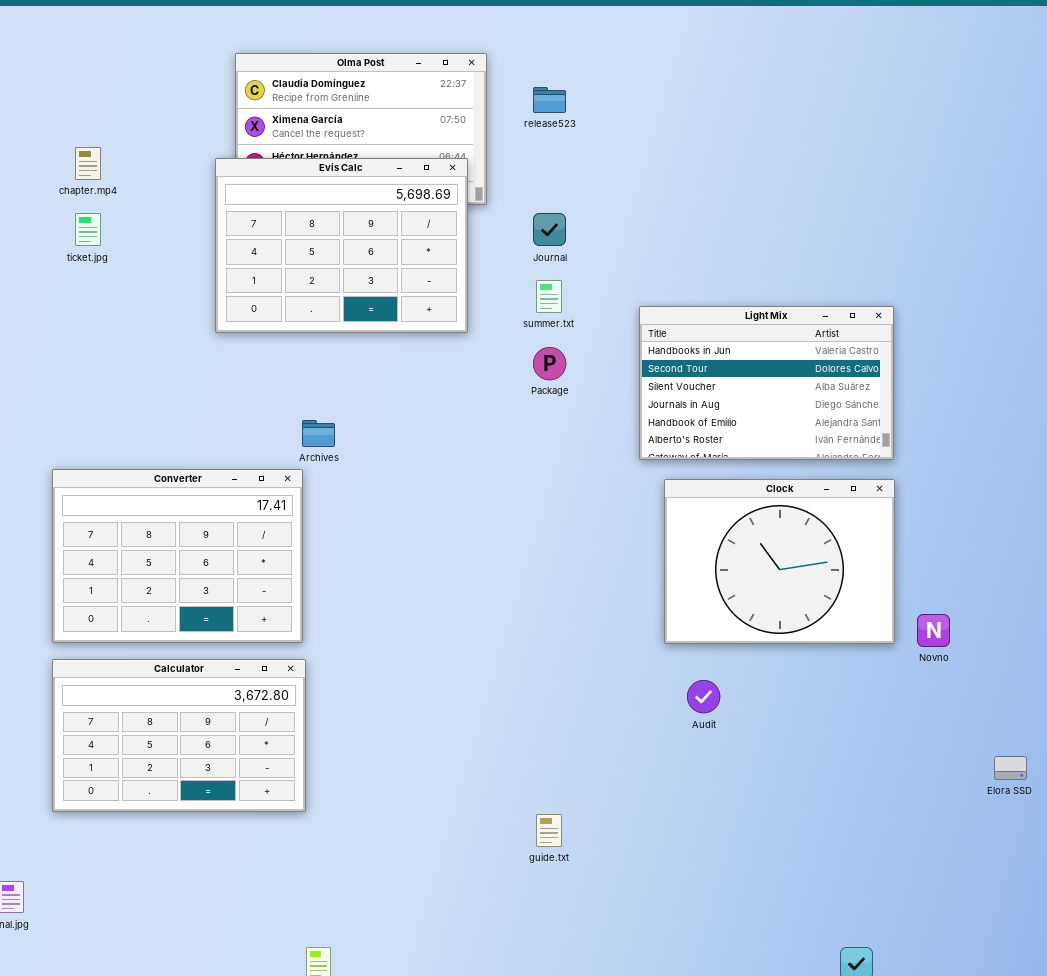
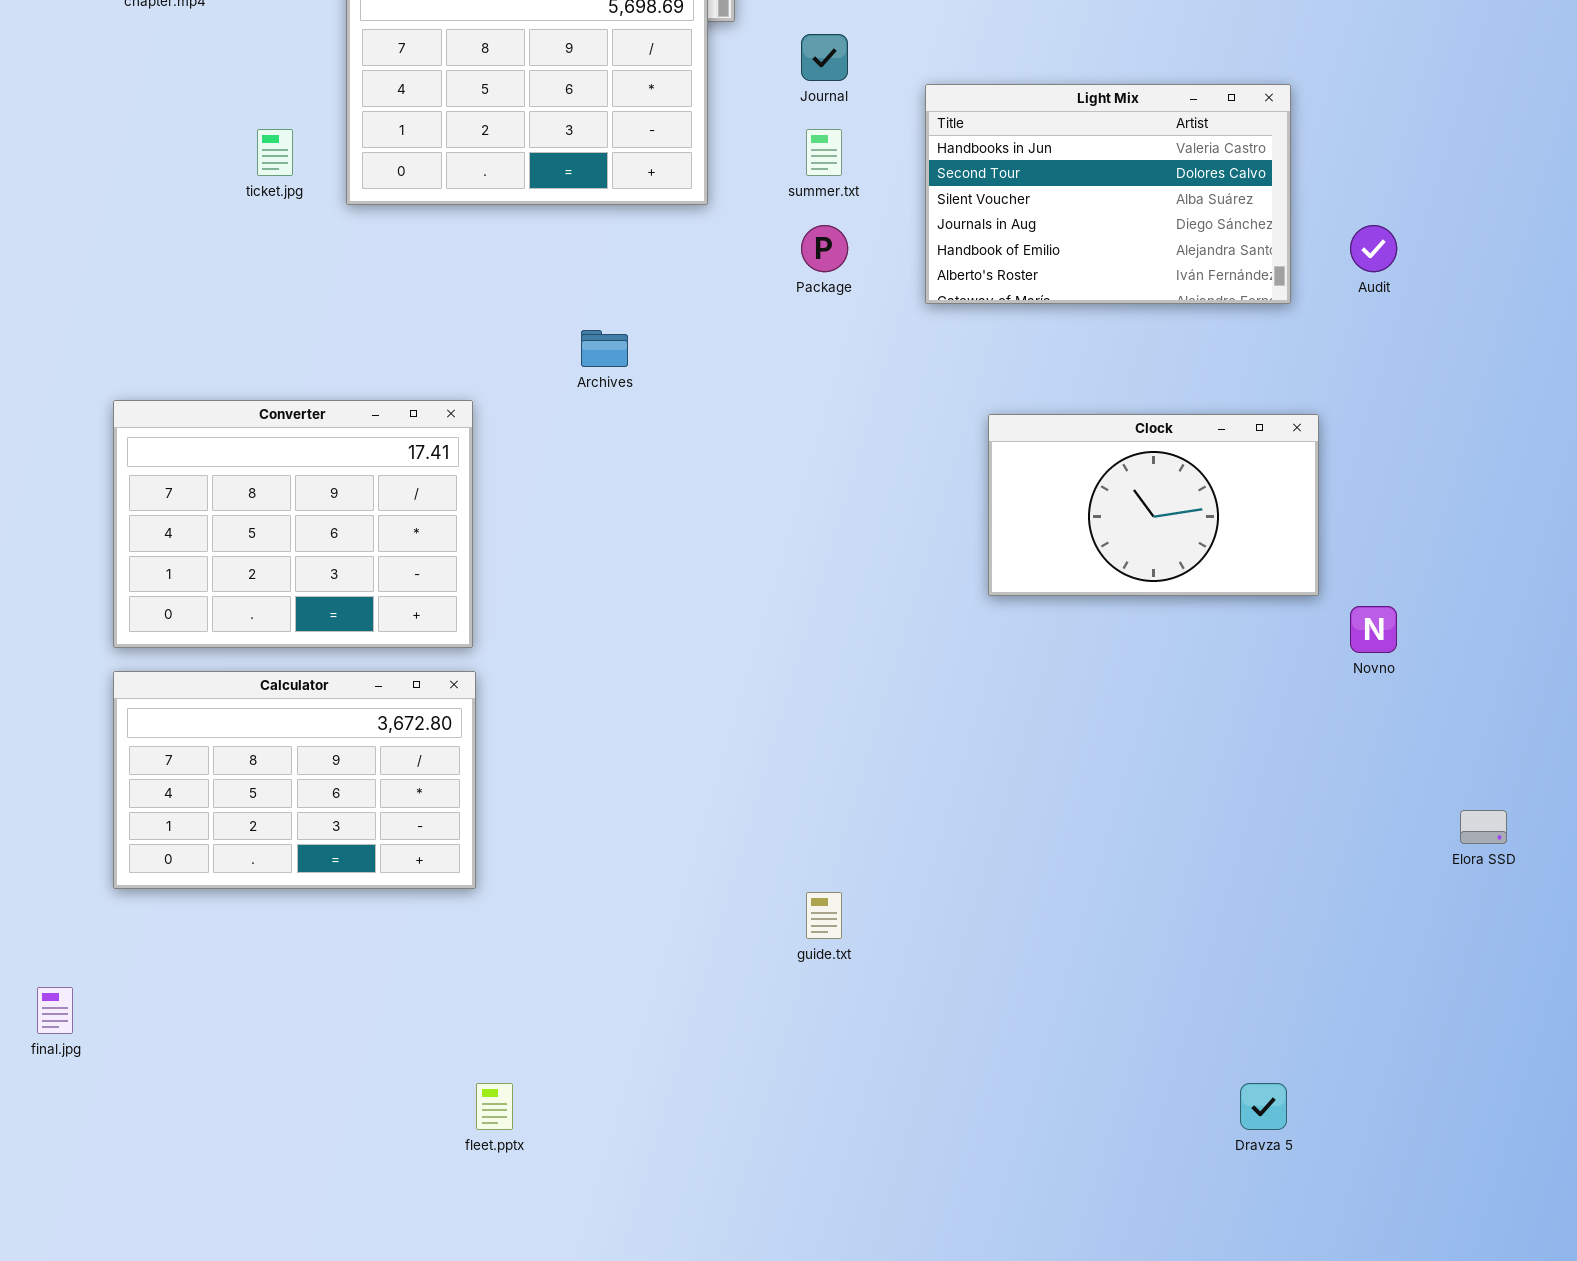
ticket.jpg: [75,213,101,246] -> [257,129,293,176], moved
Light Mix: [639,306,894,460] -> [925,84,1291,304], moved
Archives: [302,420,335,447] -> [581,330,628,367], moved
Clock: [664,479,895,644] -> [988,414,1319,596], resized
Audit: [687,680,720,713] -> [1350,225,1397,272], moved

